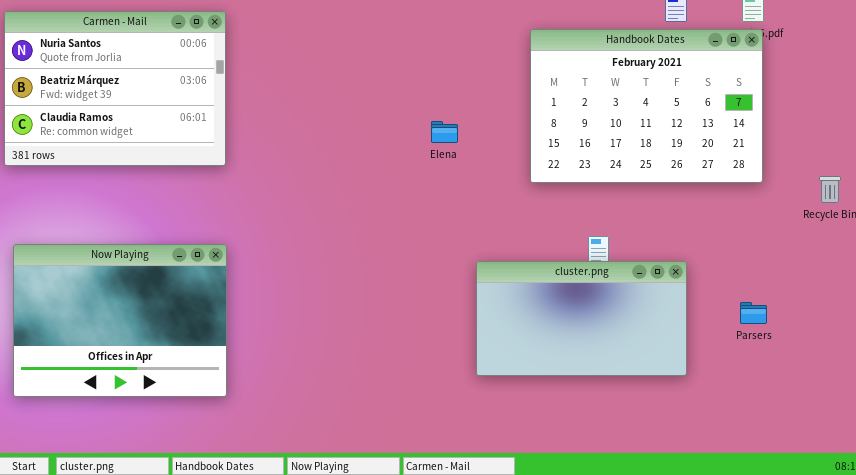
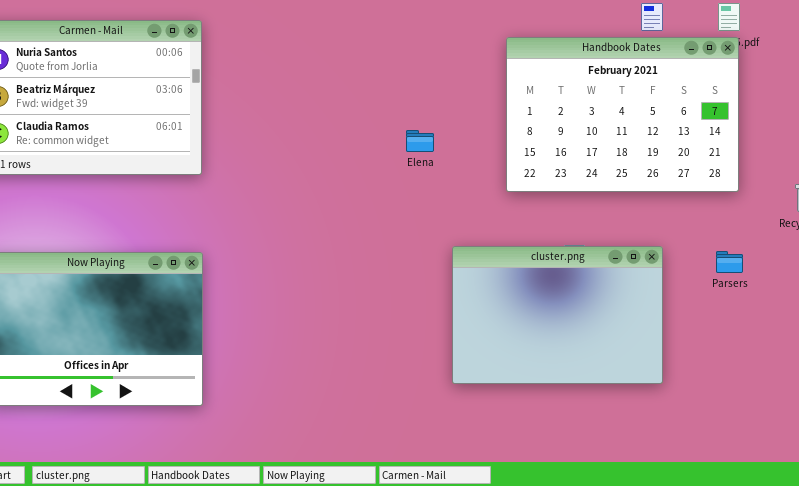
cluster.png: [476,261,687,376] -> [452,246,663,384], resized
Parsers: [740,302,767,324] -> [716,251,743,273], moved

